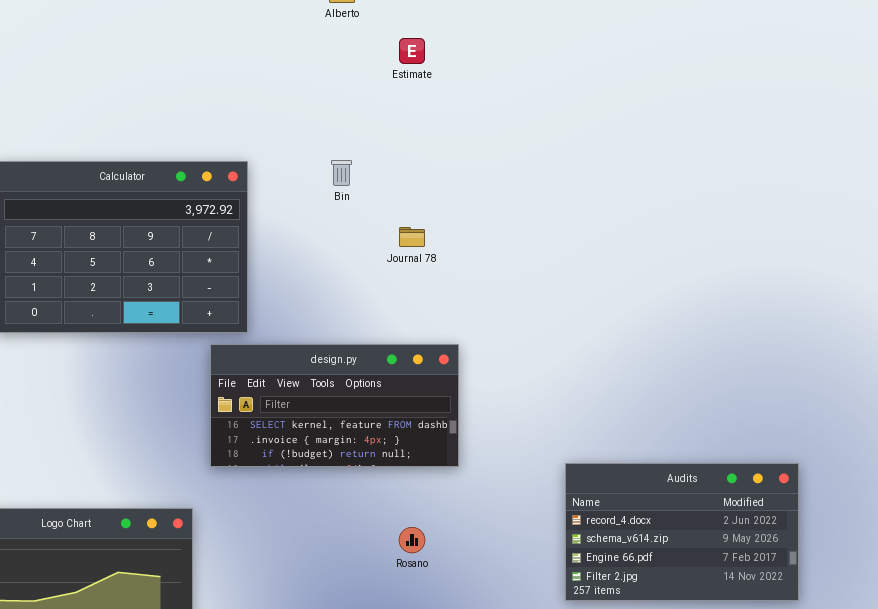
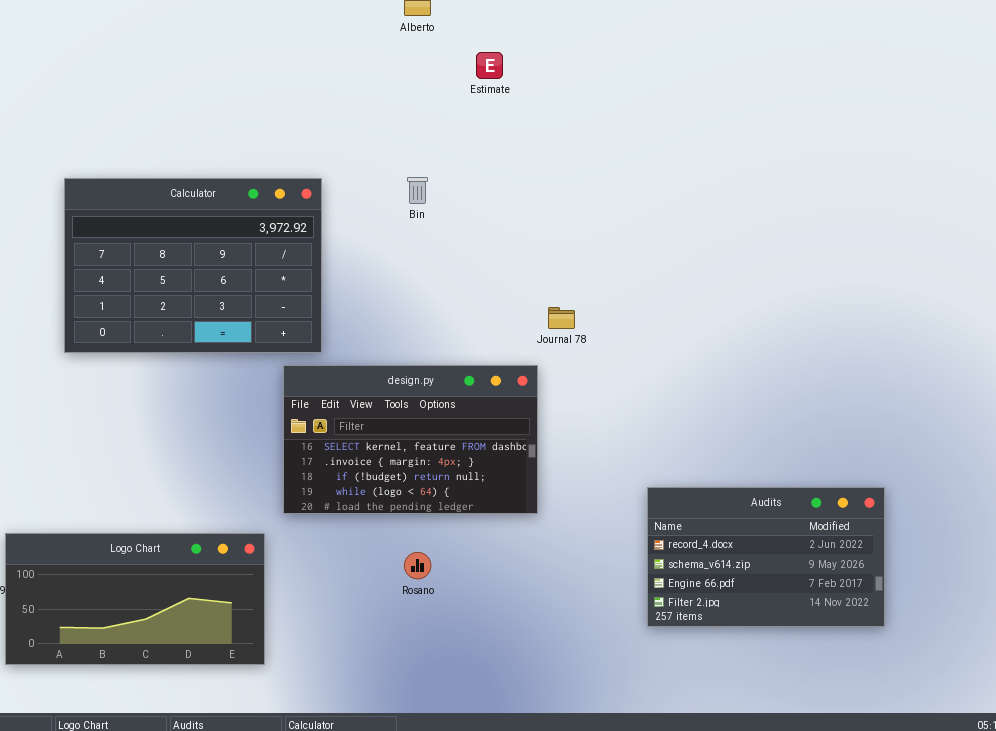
Journal 78: [399,227,425,247] -> [548,307,575,329], moved
design.py: [210,344,459,467] -> [283,365,538,514], resized
Rosano: [399,527,425,553] -> [404,552,431,579], moved

